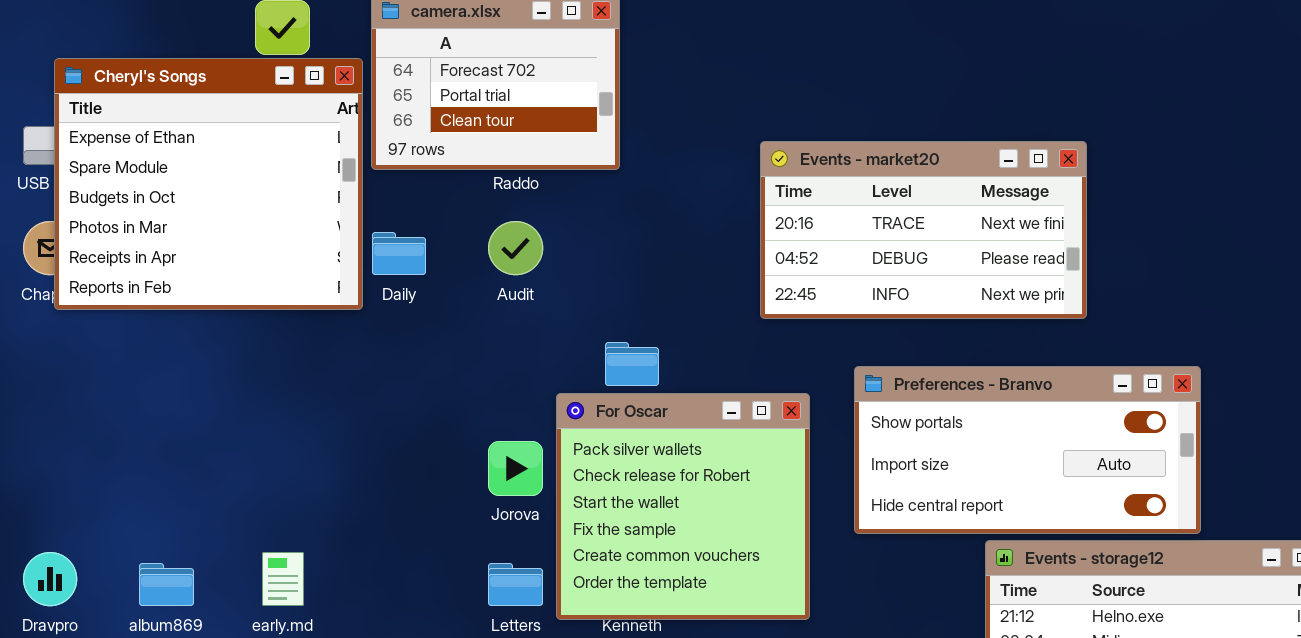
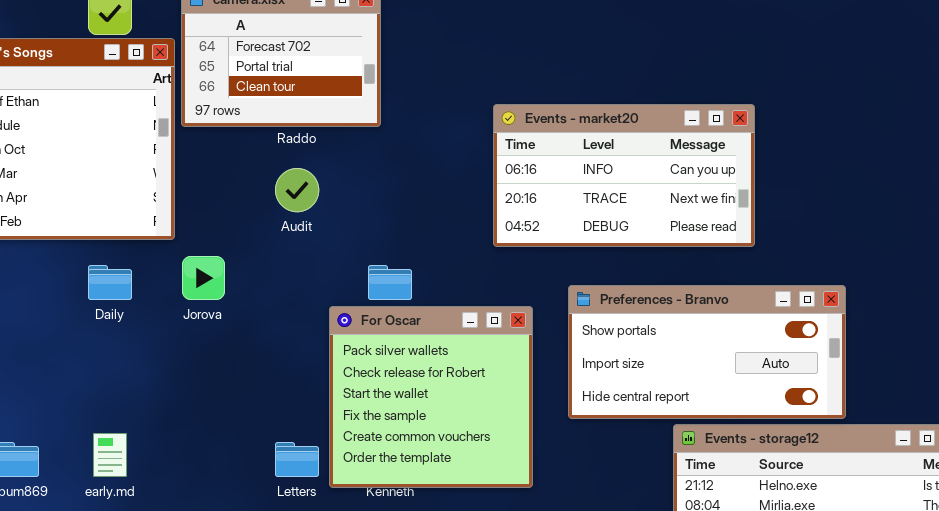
Events - market20: [760,141,1087,319] -> [493,104,755,247], scrolled up 1 row
Daily: [372,232,426,275] -> [88,265,132,300], moved
Jorova: [488,441,543,496] -> [182,256,225,300], moved

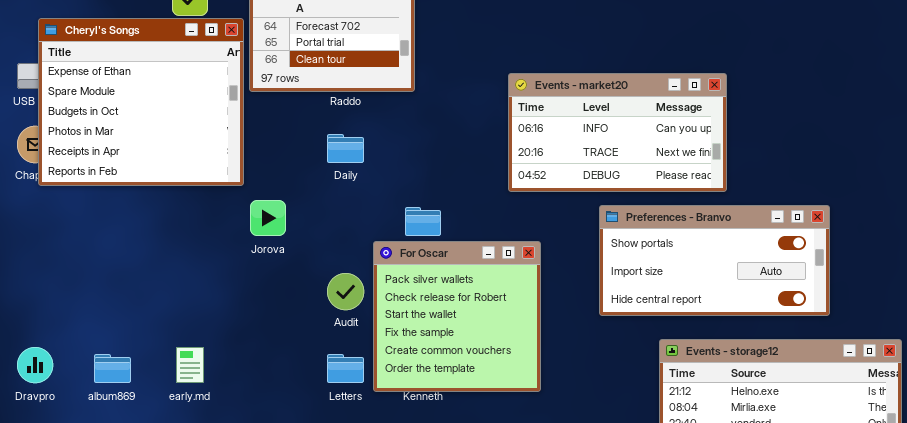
Audit: [275,168,319,212] -> [327,273,364,310], moved
Daily: [88,265,132,300] -> [327,134,364,163], moved
Preferences - Branvo: [568,285,846,419] -> [599,205,830,316], moved

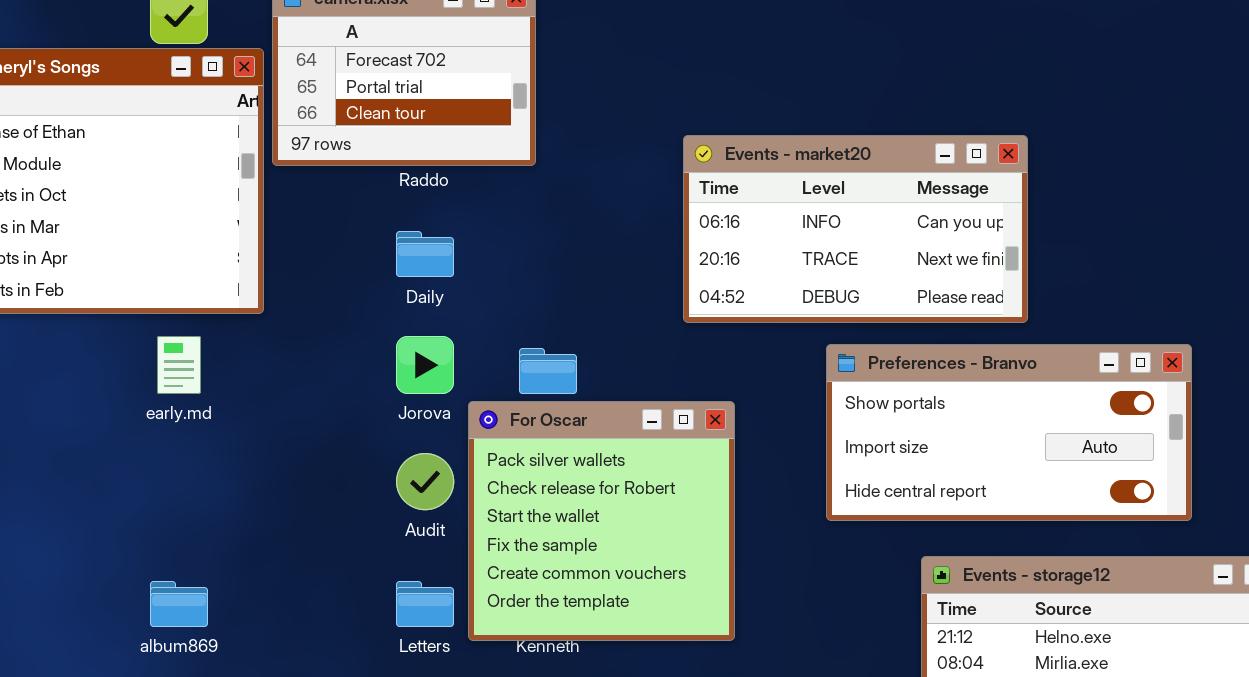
Jorova: [250,200,286,236] -> [396,336,454,394], moved
early.md: [176,347,204,383] -> [157,336,201,394], moved
album869: [94,354,131,383] -> [150,581,208,627], moved

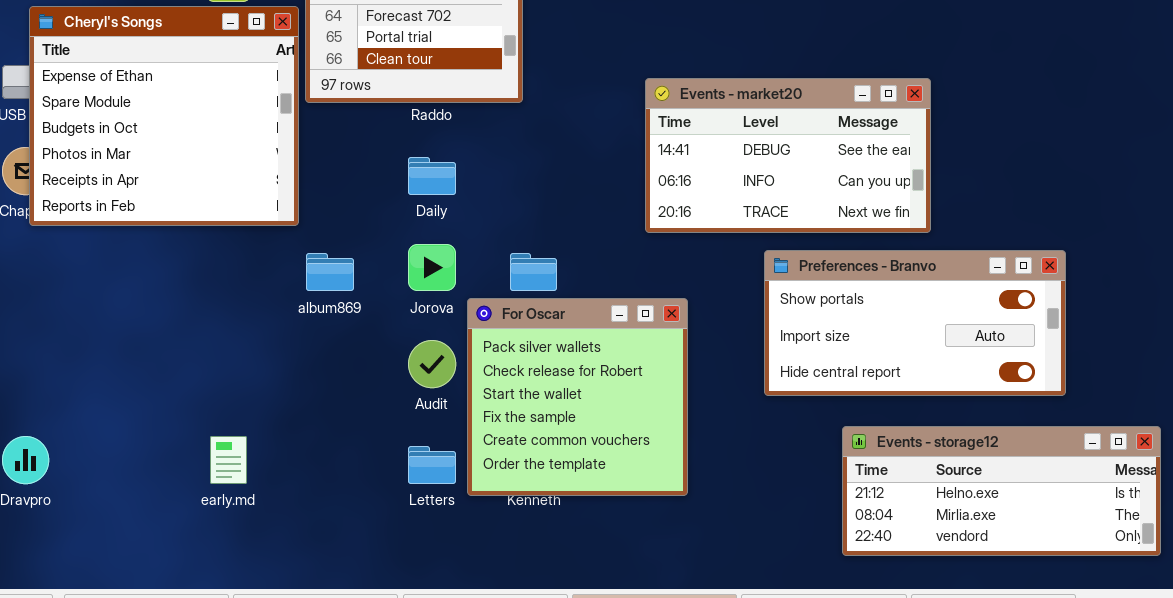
Events - market20: [683,135,1028,323] -> [645,78,931,233], scrolled up 1 row
early.md: [157,336,201,394] -> [210,436,247,484], moved
album869: [150,581,208,627] -> [306,253,354,291], moved

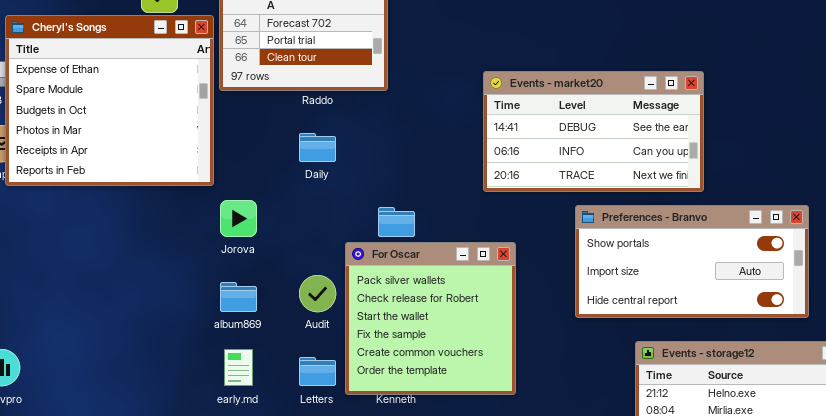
Jorova: [408,244,456,291] -> [220,200,257,237], moved
album869: [306,253,354,291] -> [220,282,257,312], moved
early.md: [210,436,247,484] -> [224,349,253,386], moved

